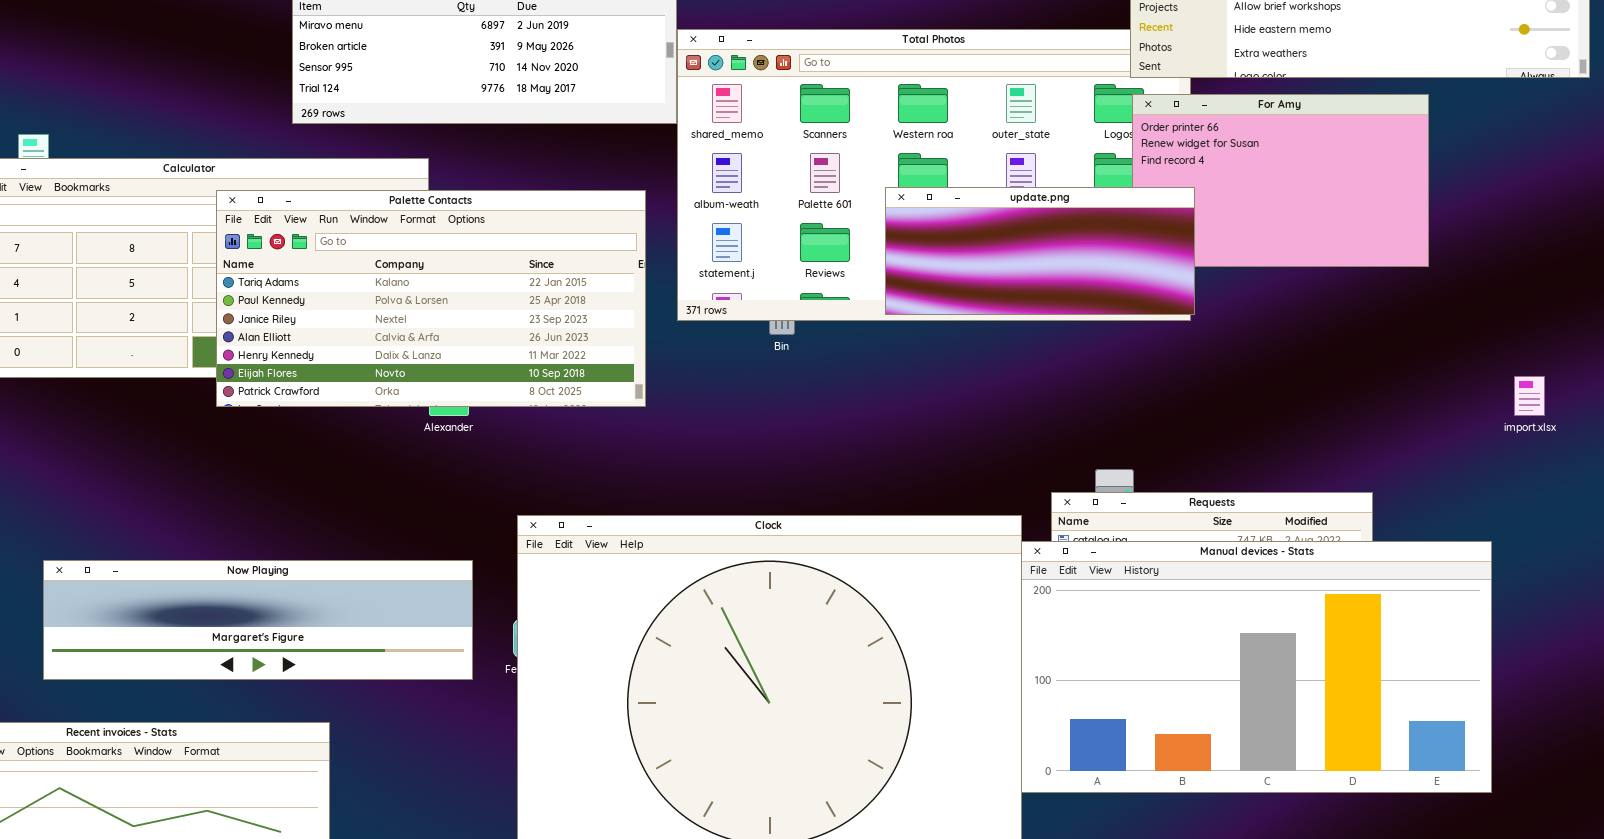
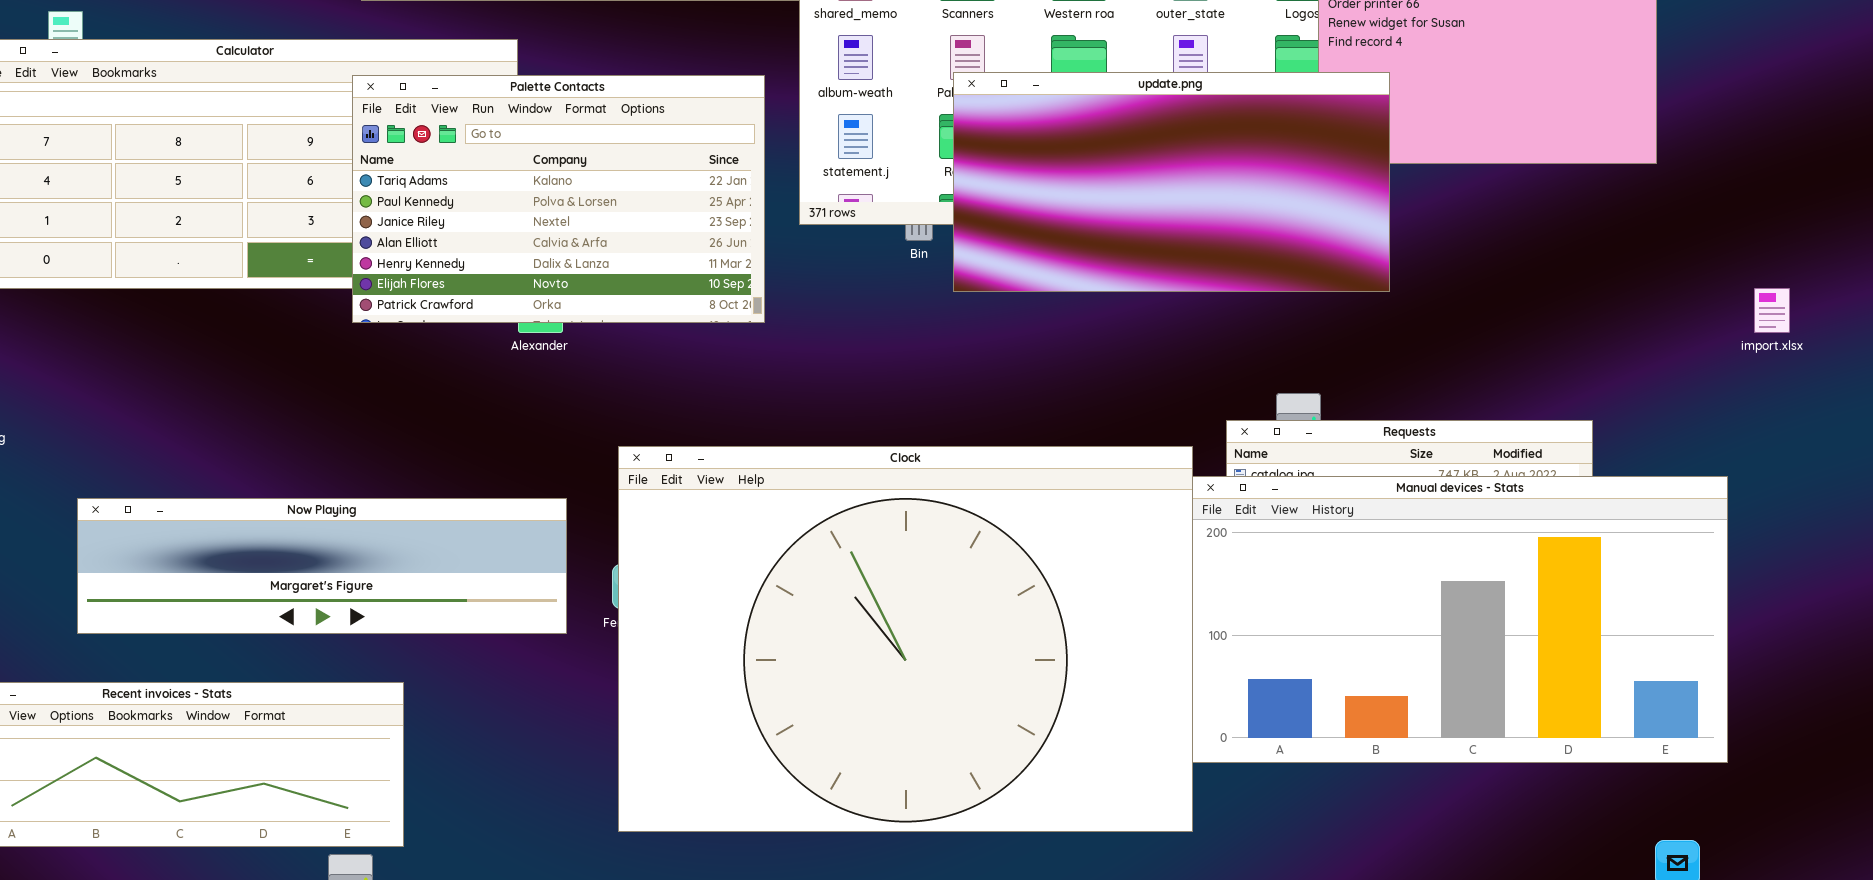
update.png: [885,187,1195,315] -> [953,72,1390,292], resized
Palette Contacts: [216,190,646,407] -> [352,75,765,323], resized

